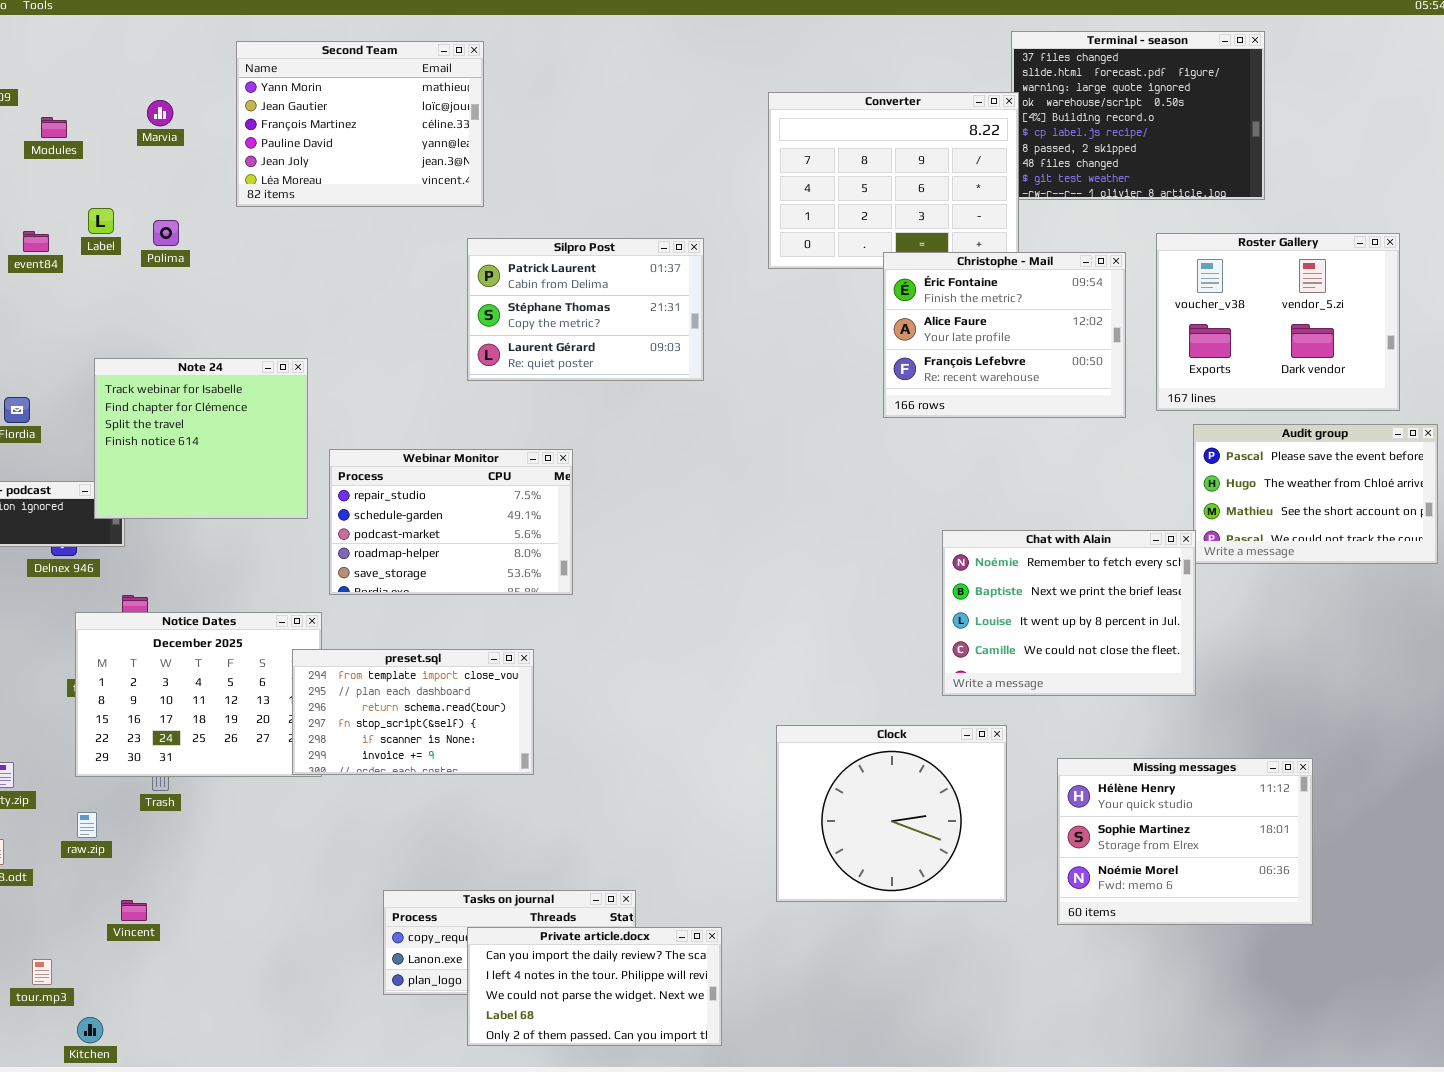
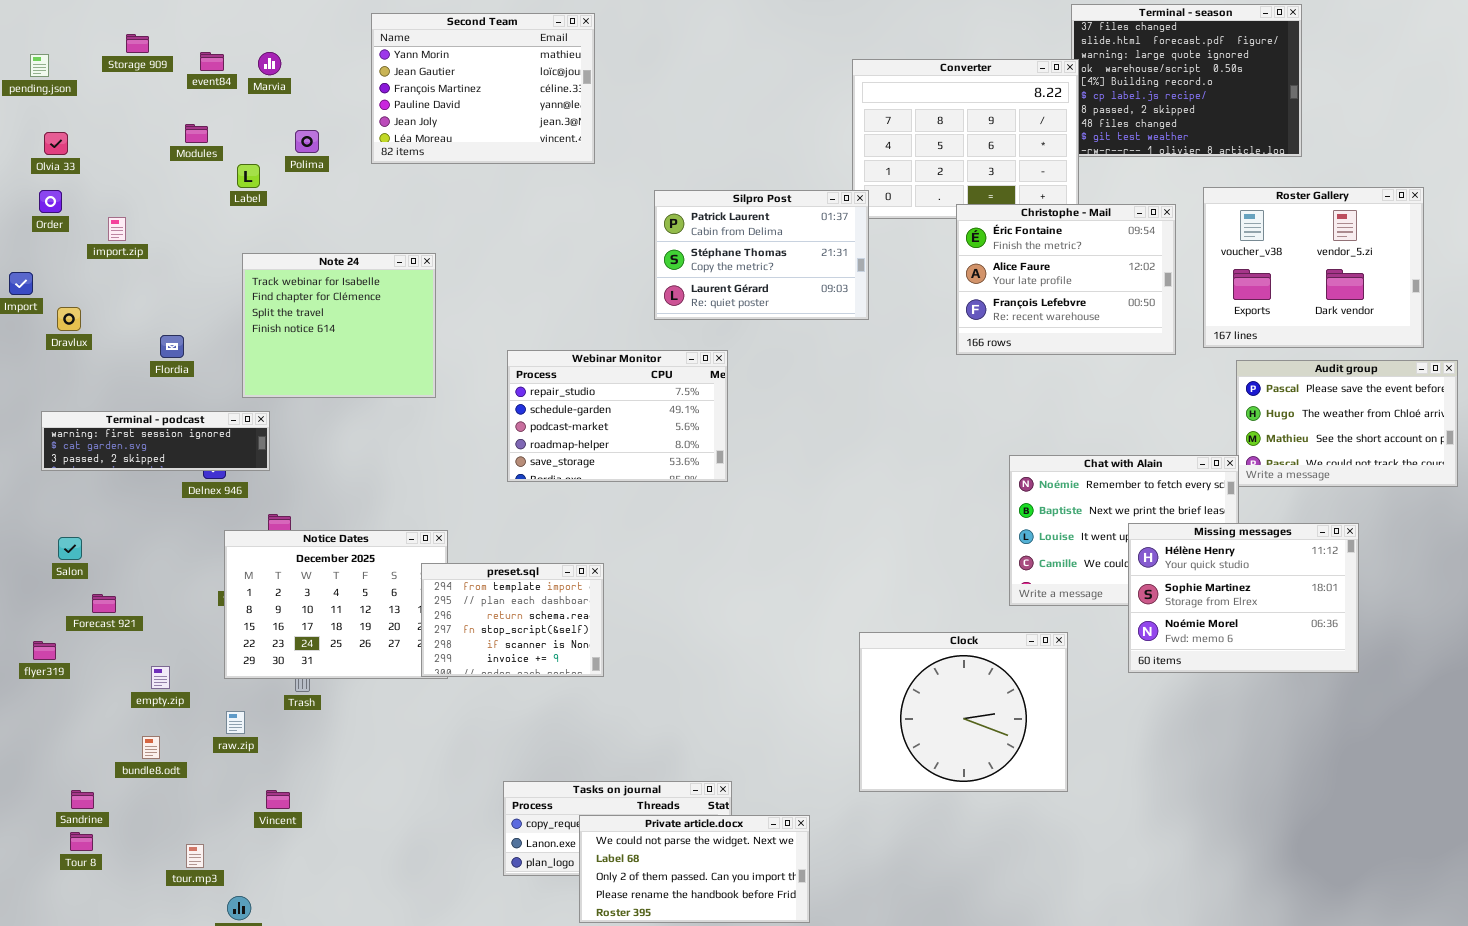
Marvia: [147,100,173,126] -> [258,52,281,75], moved
Modules: [41,117,67,138] -> [185,124,208,143], moved
Polima: [153,220,179,246] -> [295,130,319,153], moved
event84: [23,231,49,252] -> [200,52,224,71], moved
Silpro Post: [467,238,704,381] -> [654,190,869,320], moved
Note 24: [94,358,308,519] -> [242,253,436,398], moved
Webinar Monitor: [329,449,573,595] -> [507,350,728,482], moved
preset.sql: [292,649,534,775] -> [421,563,604,677], resized
Missing messages: [1057,758,1313,925] -> [1128,523,1359,673], moved
Private article.docx: [467,927,722,1046] -> [579,815,810,923], scrolled down 2 rows

